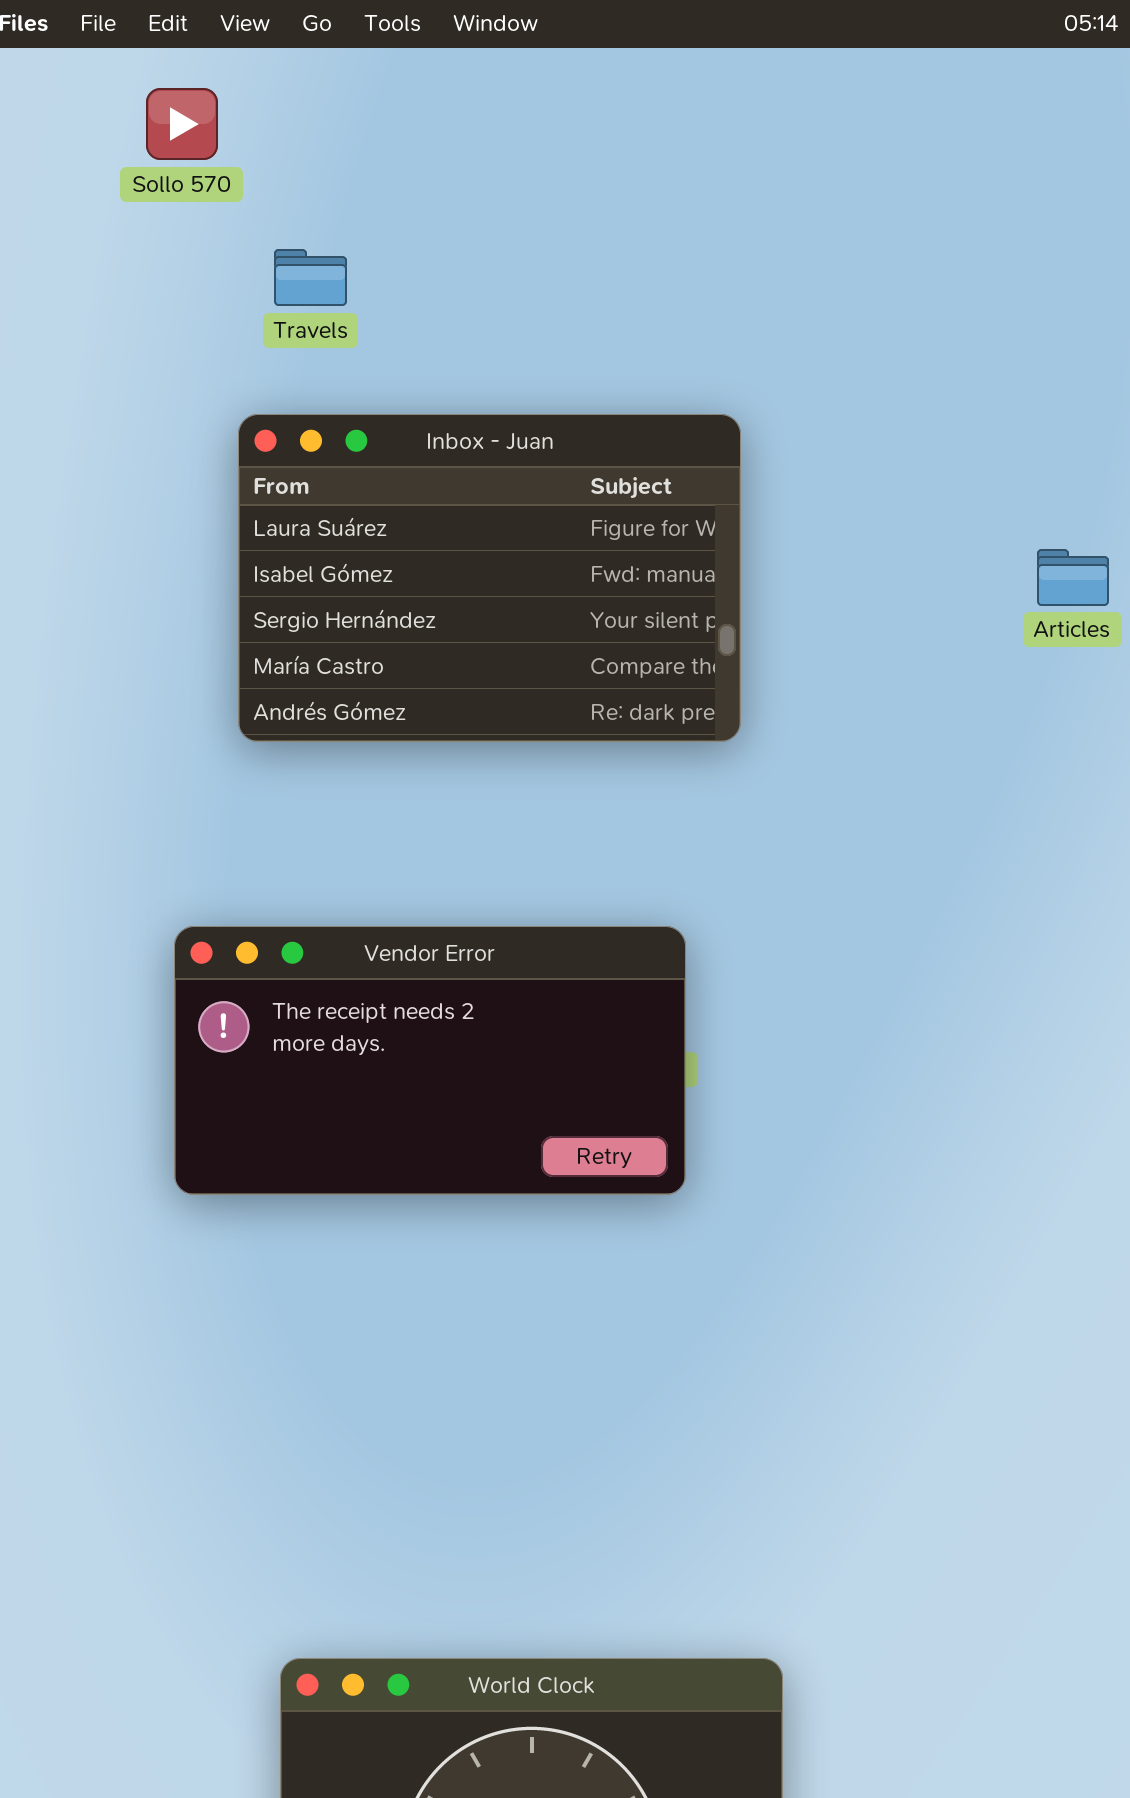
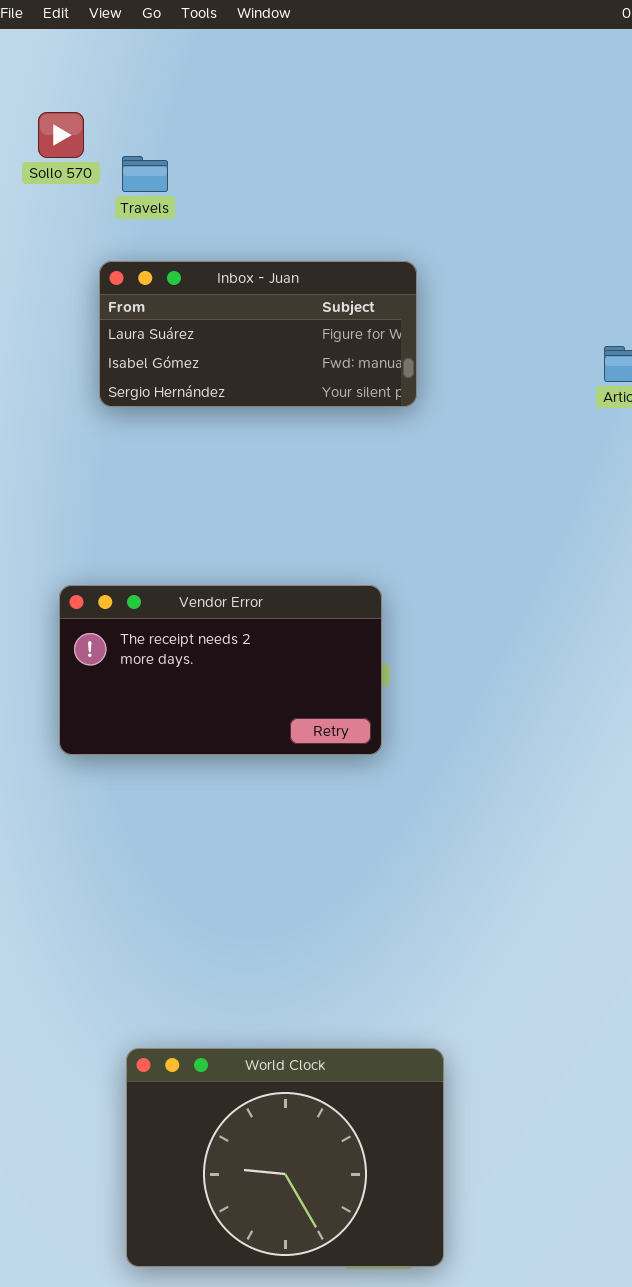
Sollo 570: [146,88,218,160] -> [38,112,84,158], moved
Inbox - Juan: [238,414,741,742] -> [99,261,417,407], resized

